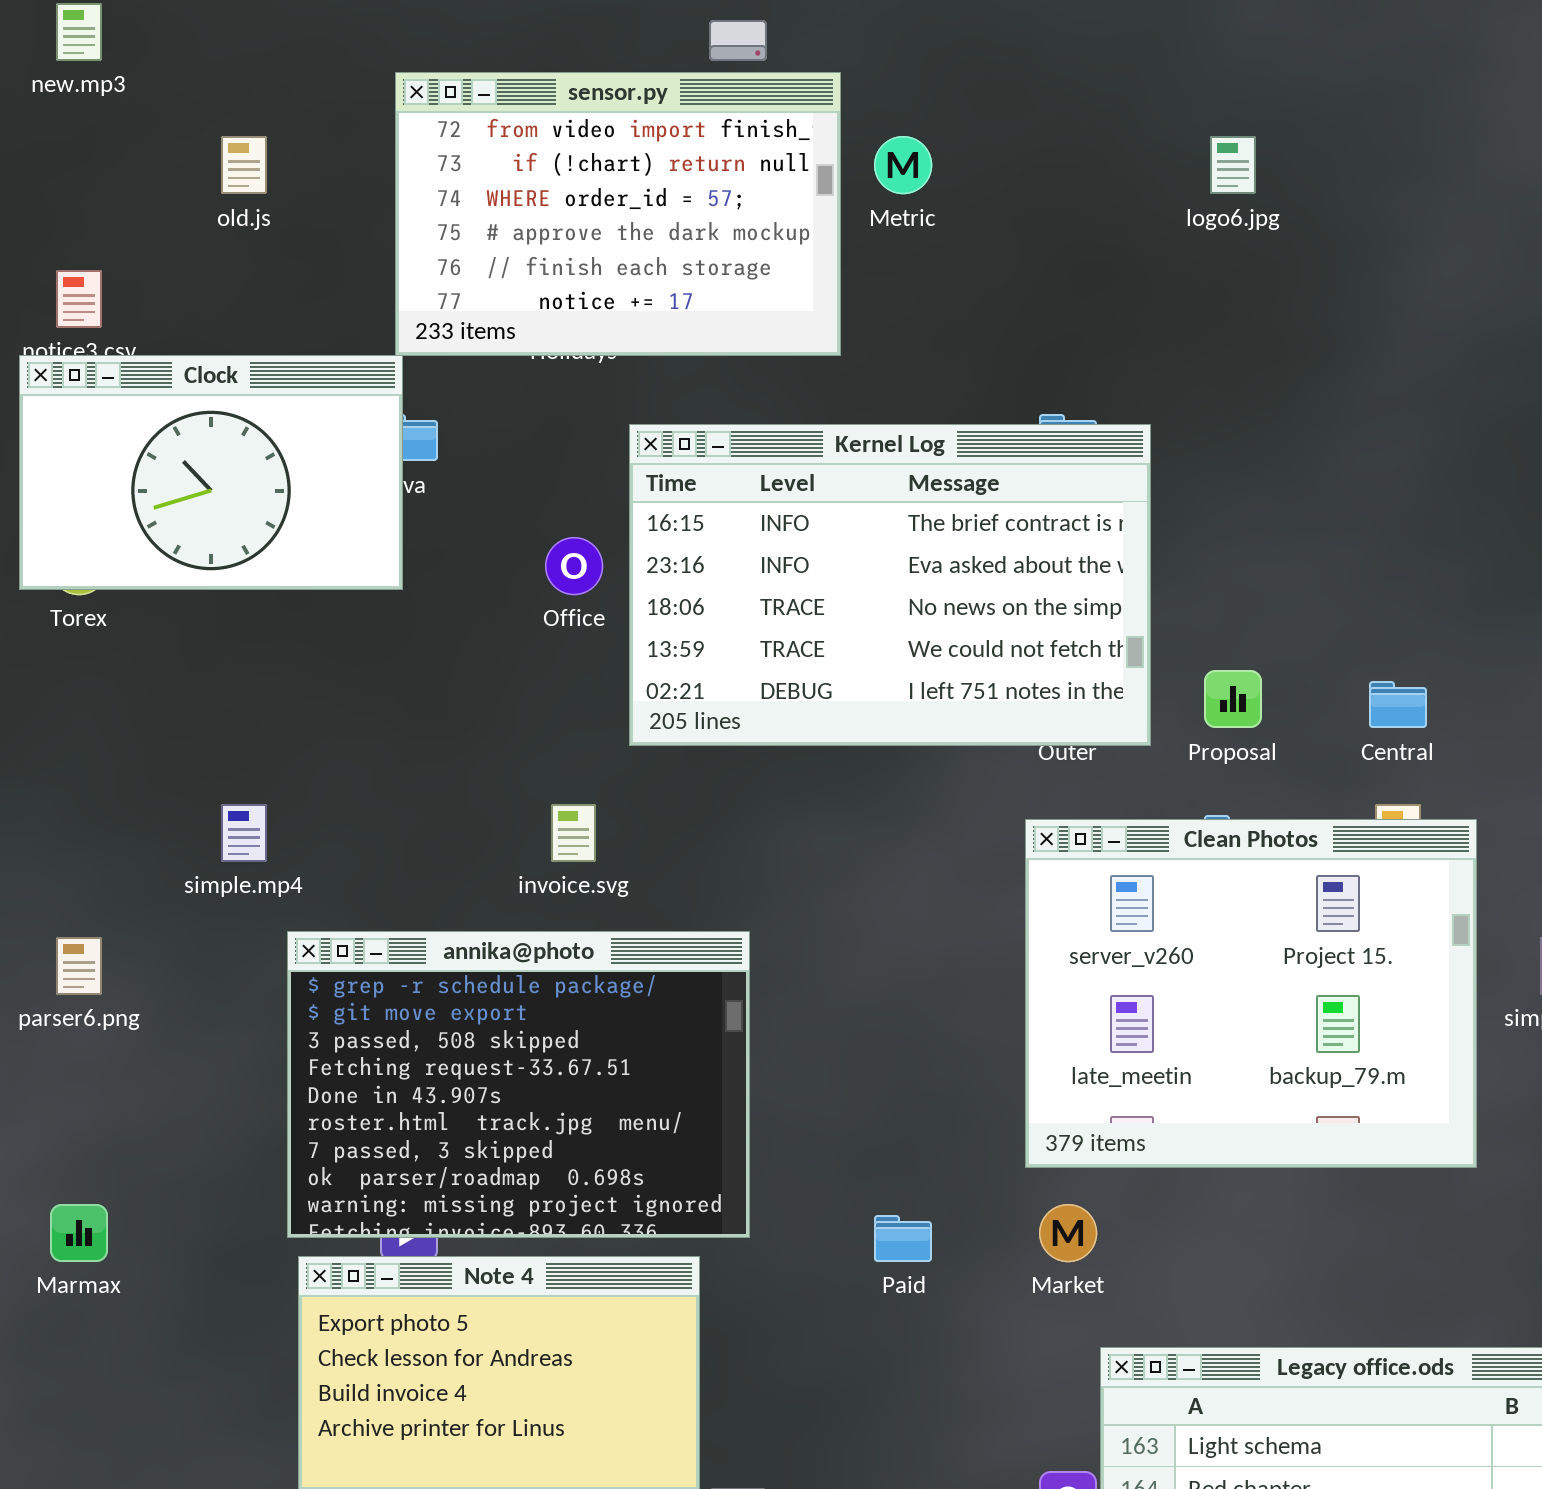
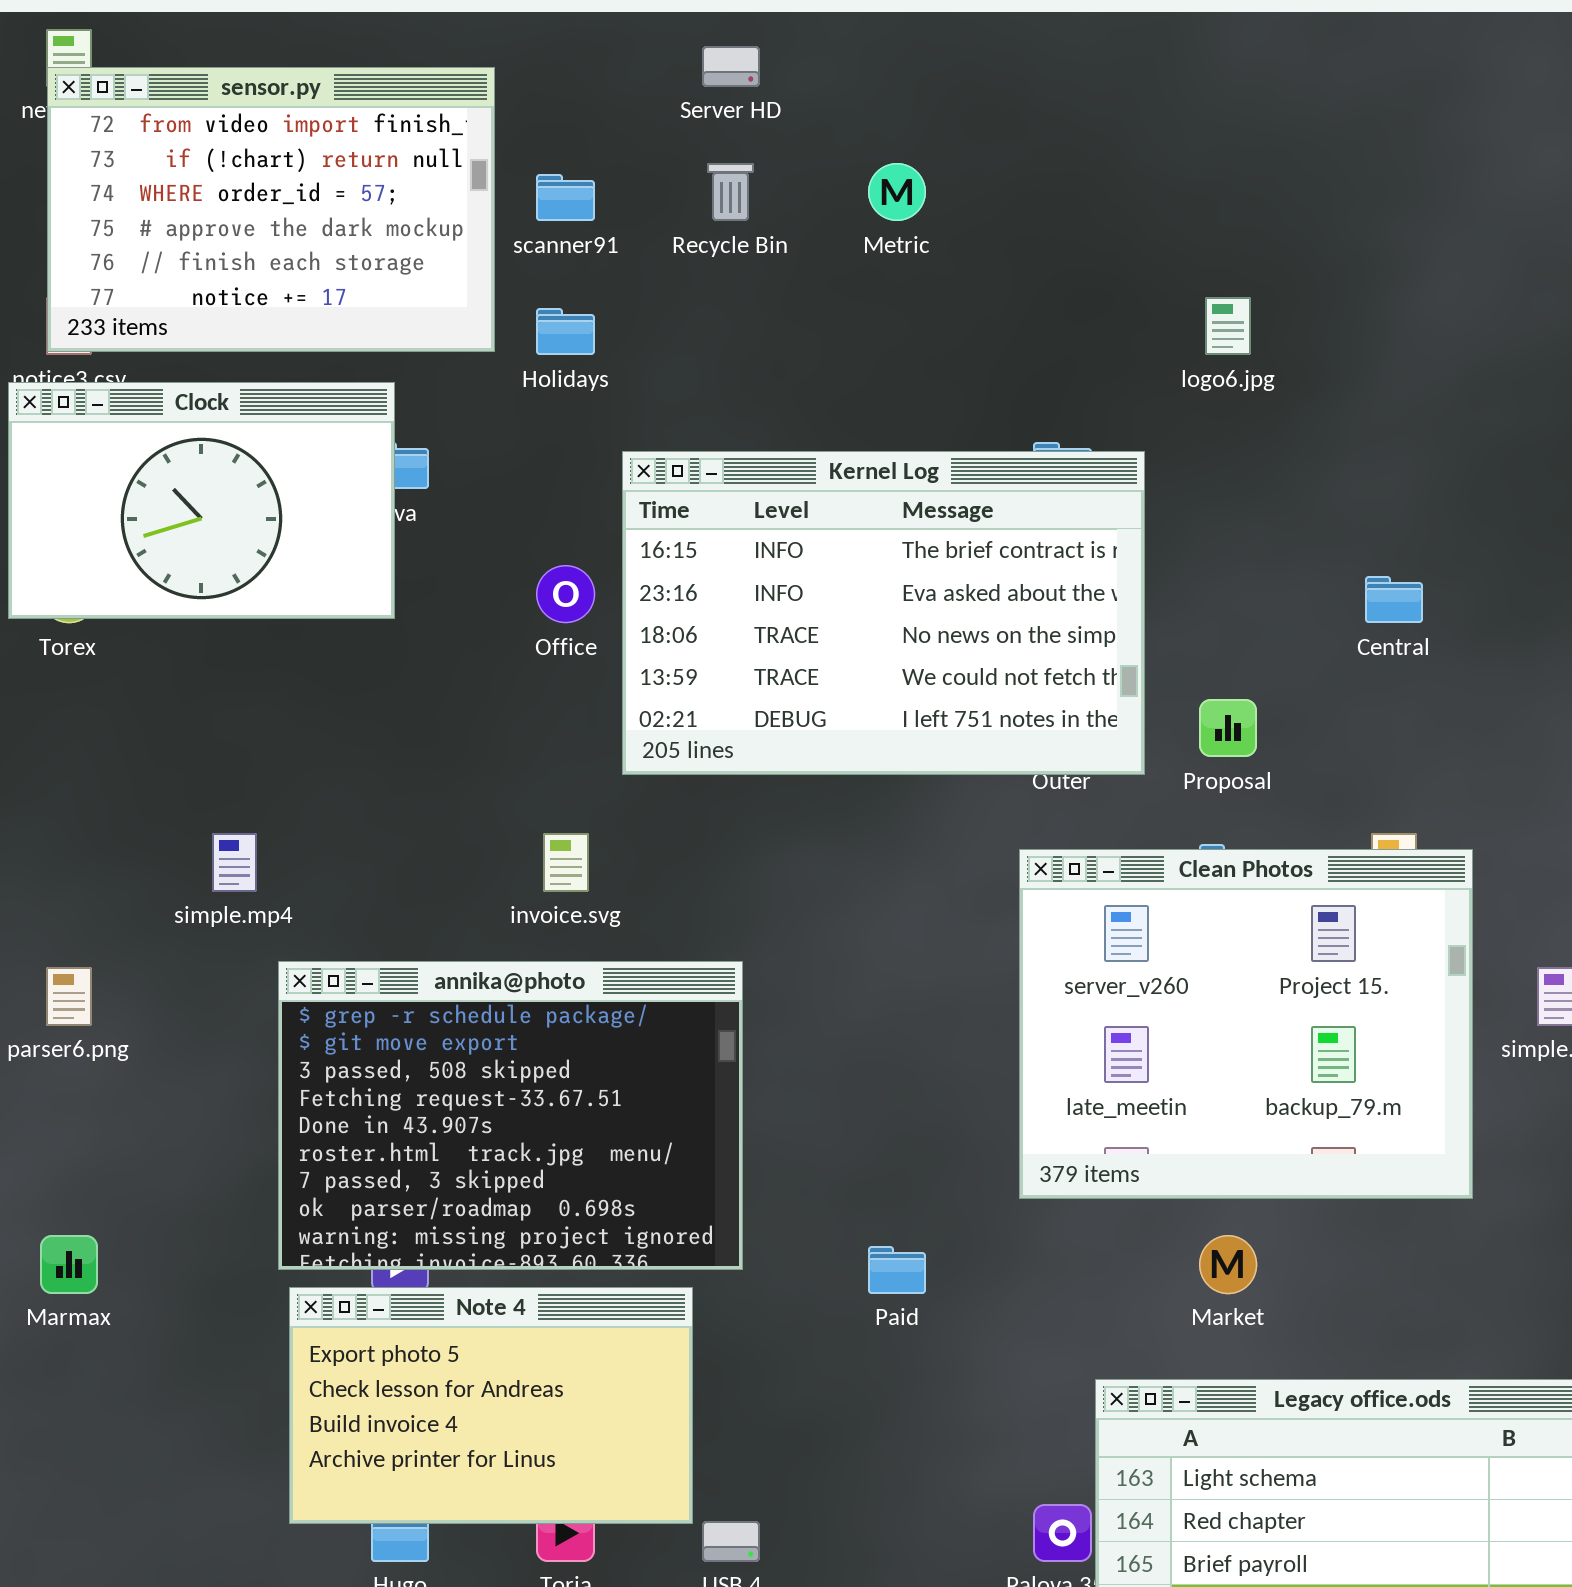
sensor.py: [395,72,841,356] -> [47,67,495,352], moved
logo6.jpg: [1210,136,1256,194] -> [1205,297,1251,355], moved
Central: [1369,681,1427,728] -> [1365,576,1423,623], moved
Market: [1039,1204,1097,1262] -> [1199,1235,1257,1294], moved

